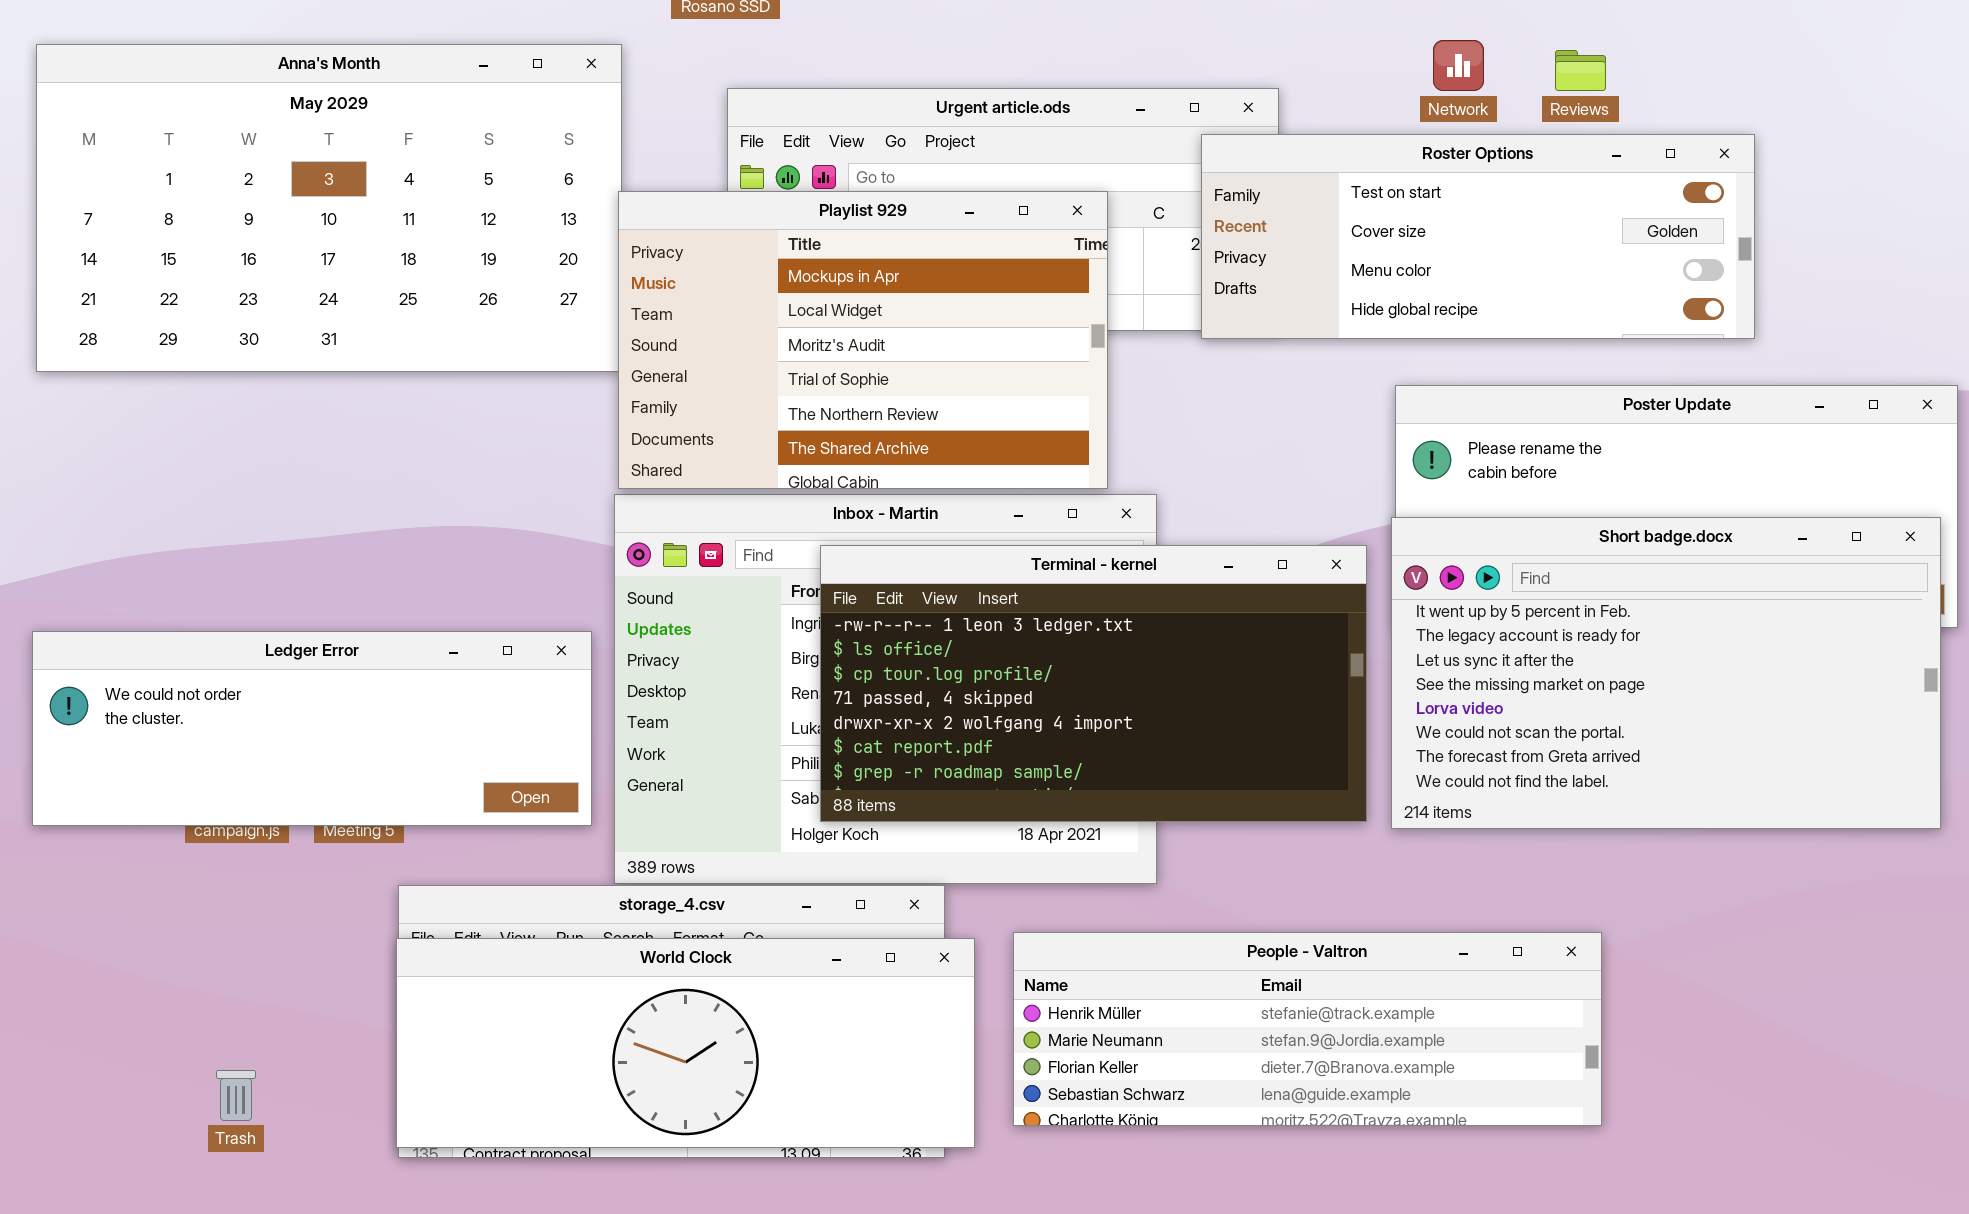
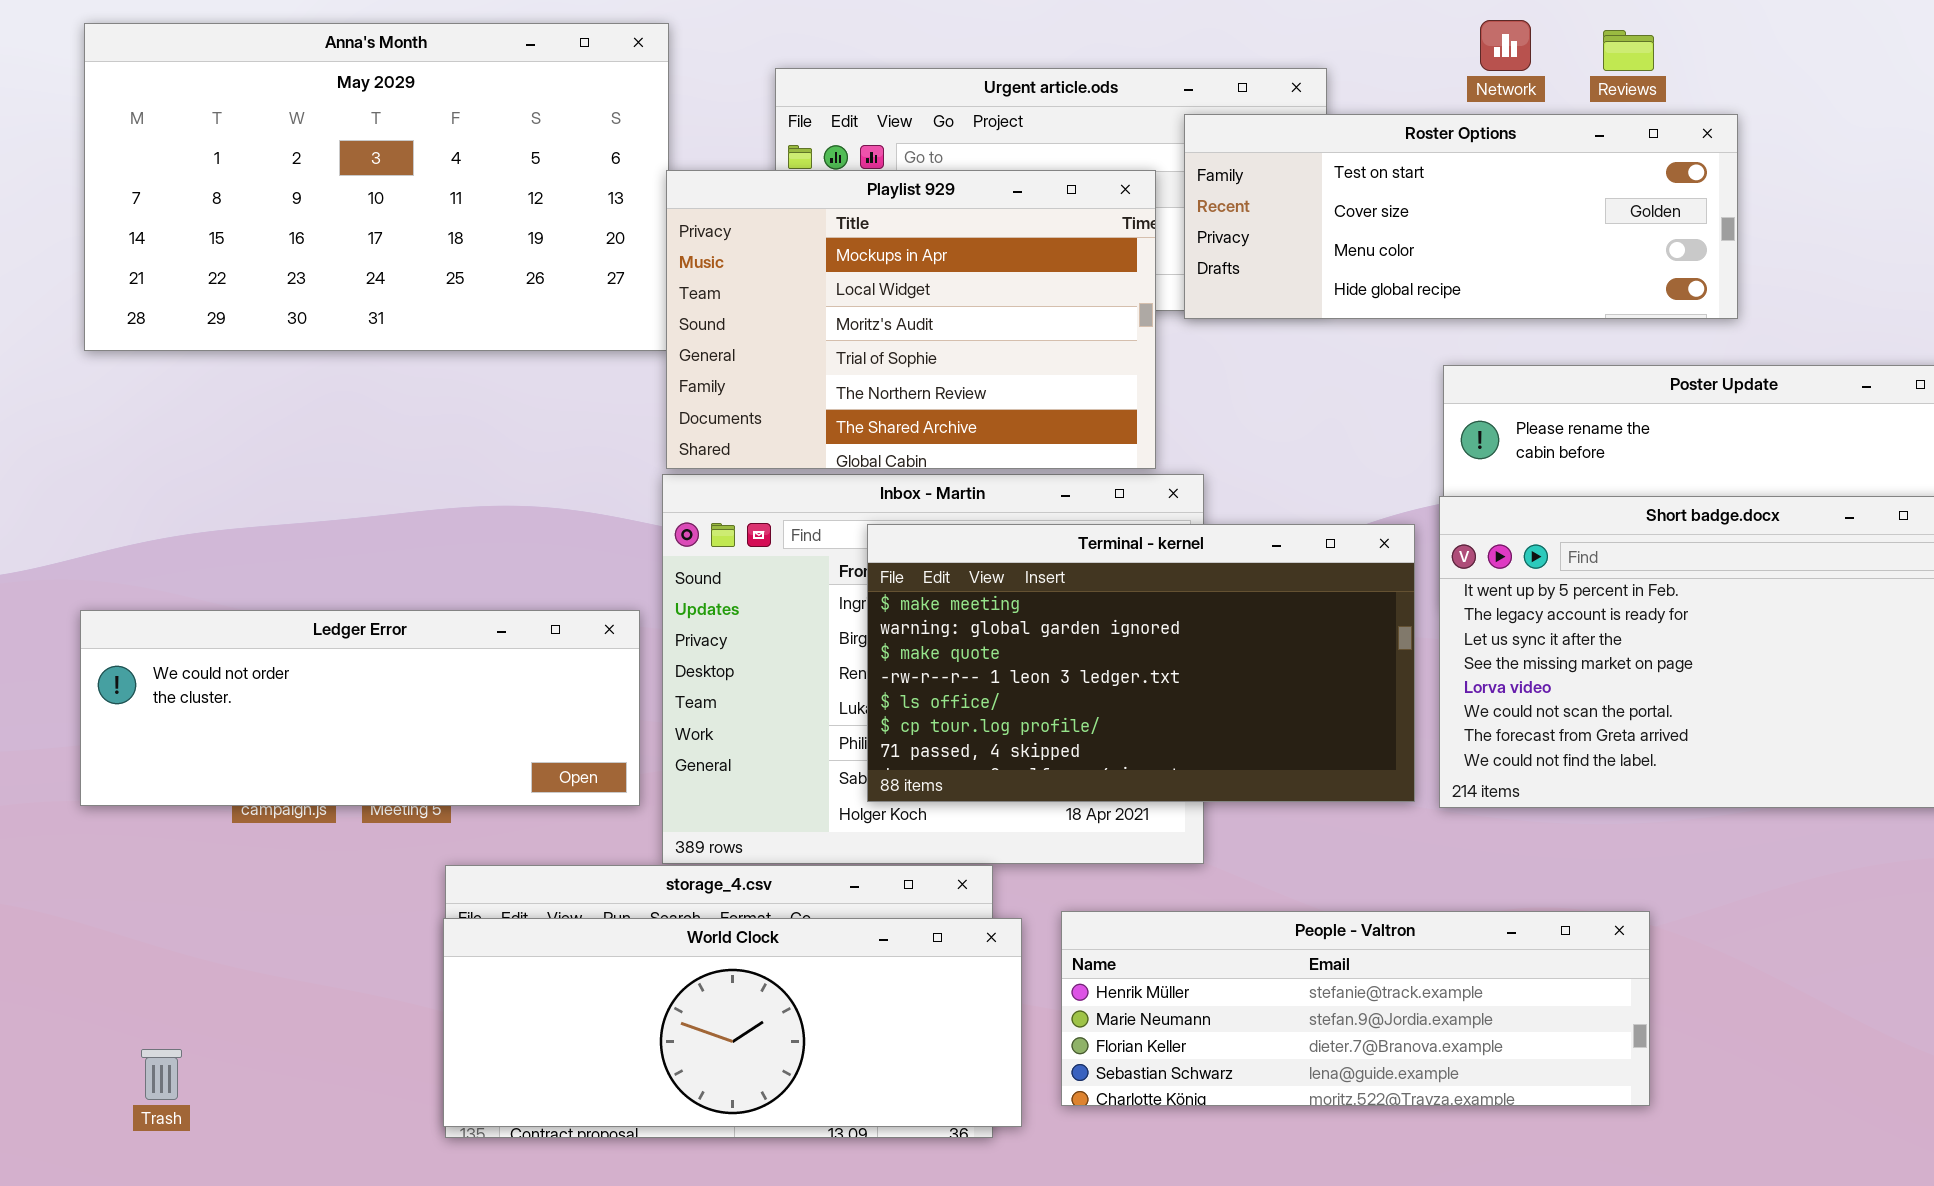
Roster Options: [1201,134,1755,339] -> [1184,114,1738,319], moved
Terminal - kernel: [820,545,1367,822] -> [867,524,1415,802], scrolled up 3 rows
Trash: [216,1070,256,1121] -> [141,1049,182,1100], moved

